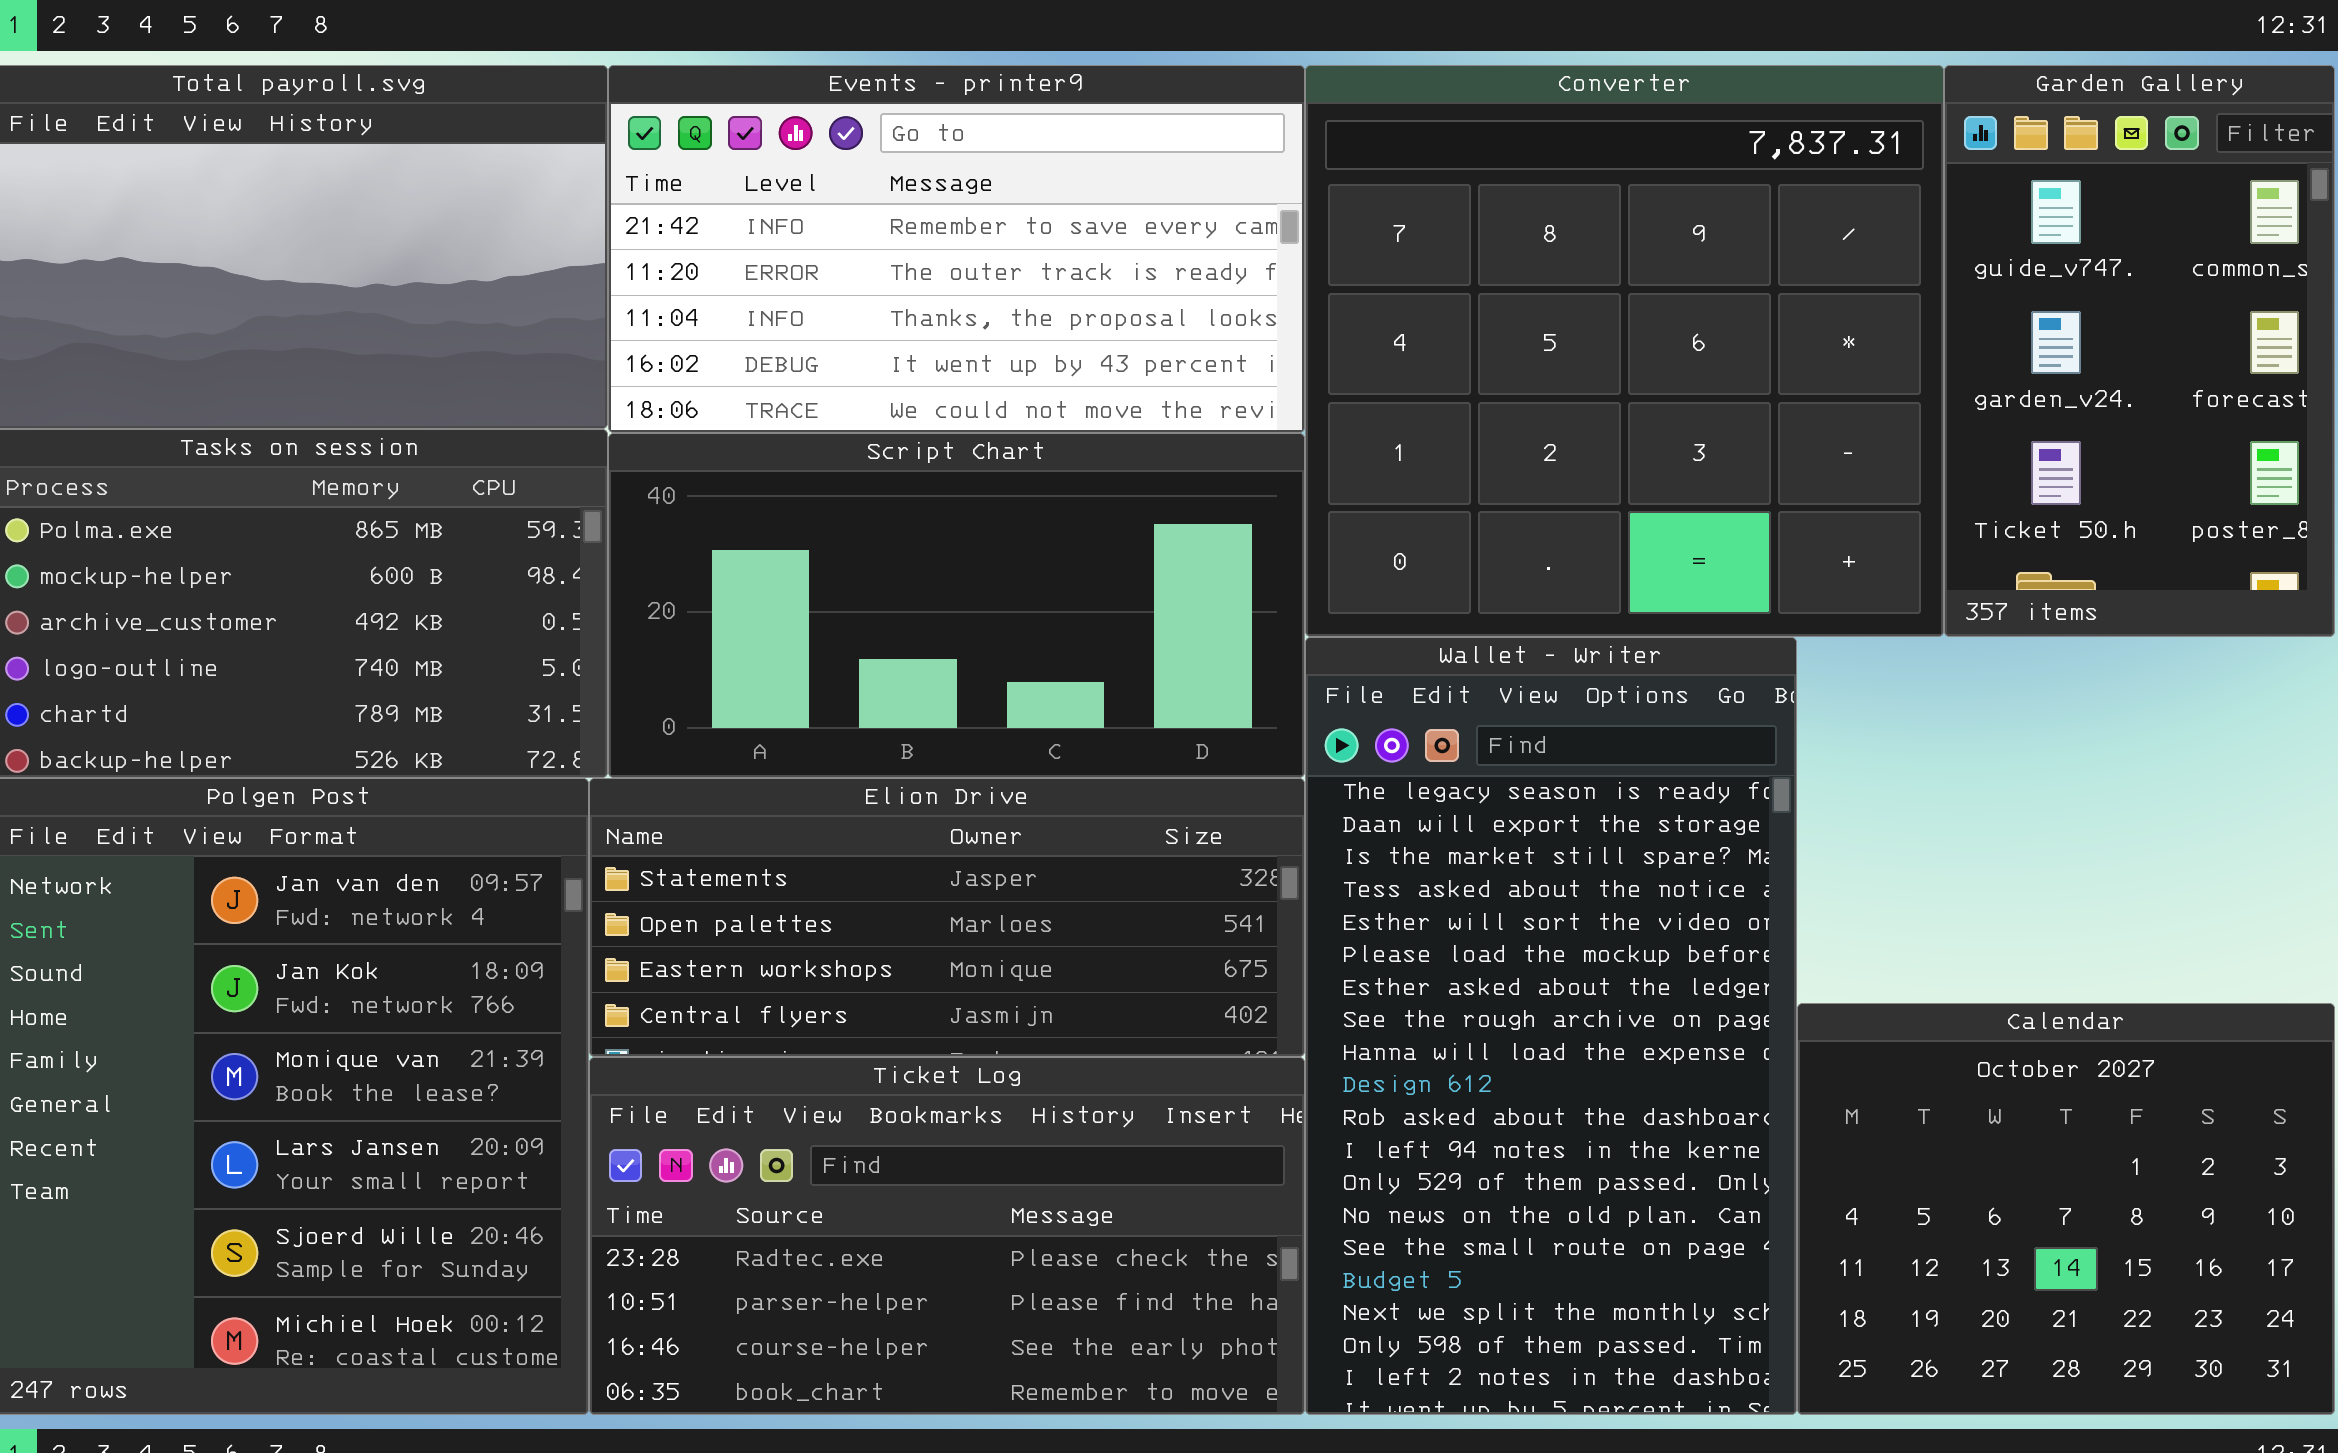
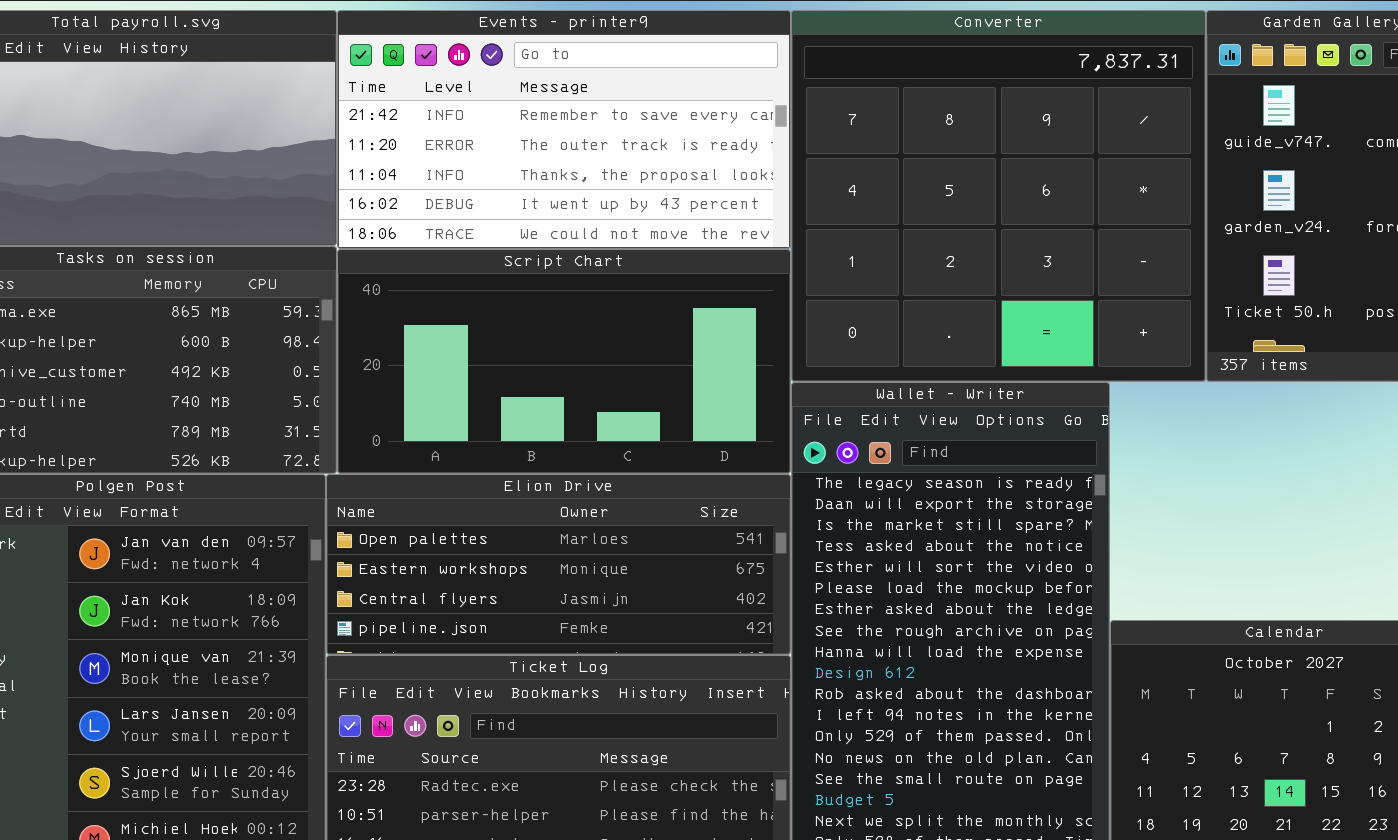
Elion Drive: [589,778,1305,1057] -> [326,474,791,655], scrolled down 1 row

